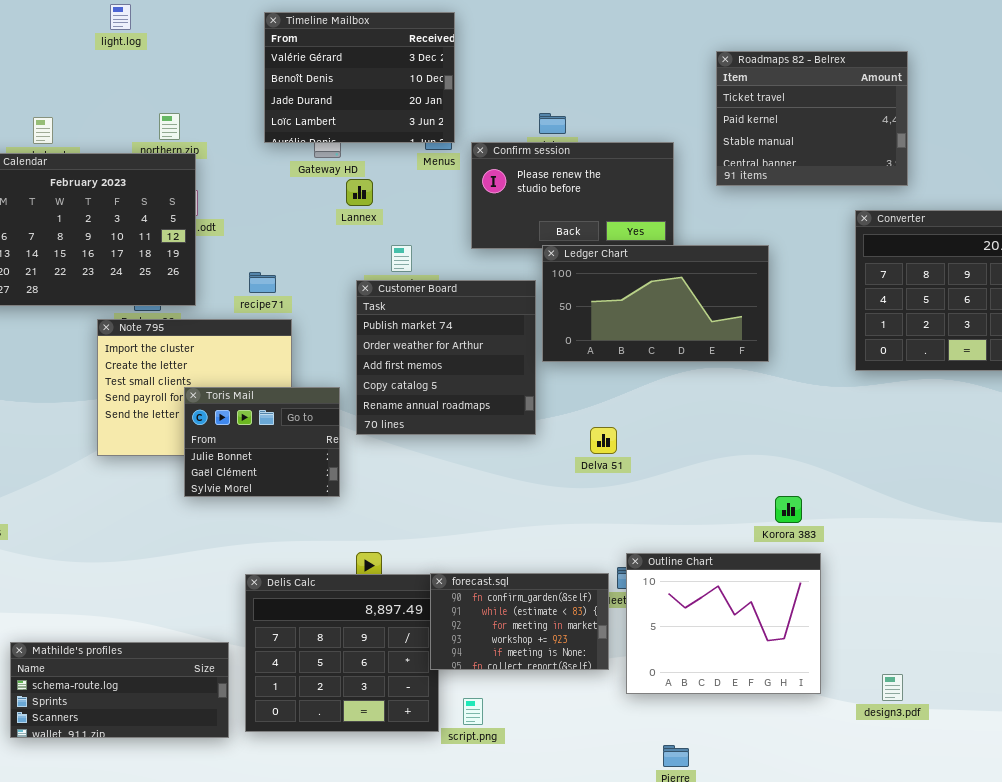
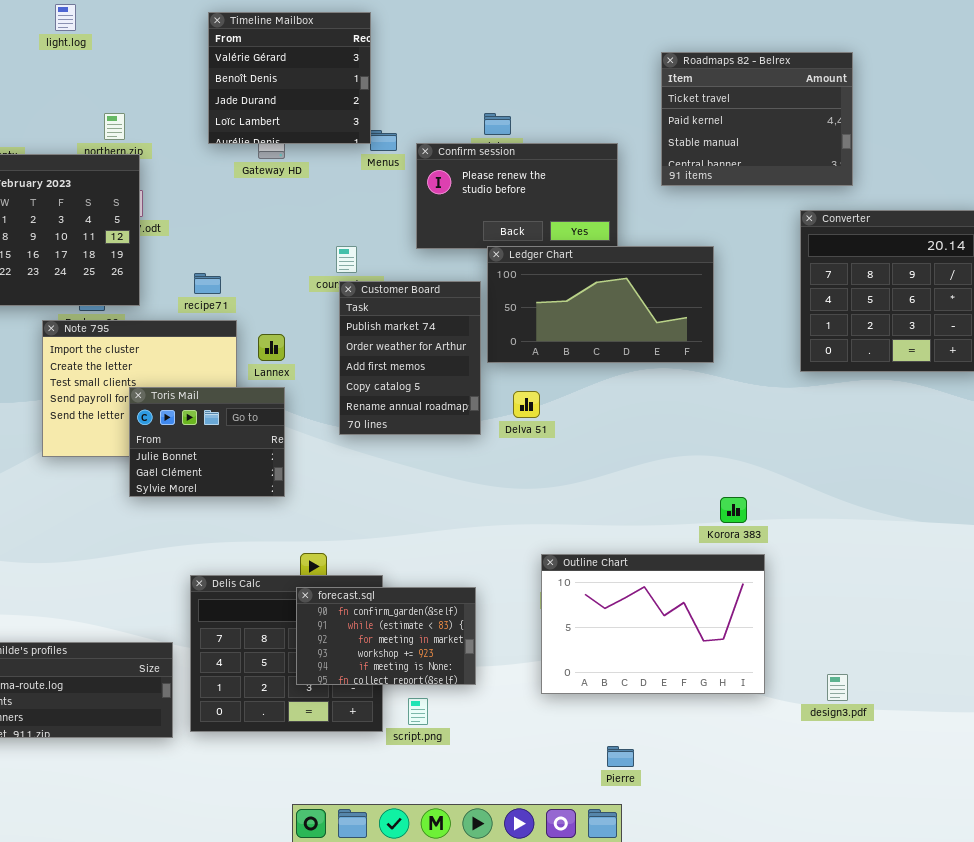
Timeline Mailbox: [264,12,455,143] -> [208,12,371,144], resized
Lannex: [346,179,373,206] -> [258,334,285,361], moved
Customer Board: [356,280,536,435] -> [339,281,481,435], resized
Delva 51: [590,427,617,454] -> [513,391,540,418], moved
Outline Chart: [626,553,821,694] -> [541,554,765,694], resized
forecast.sql: [430,573,609,670] -> [296,587,476,685], moved

